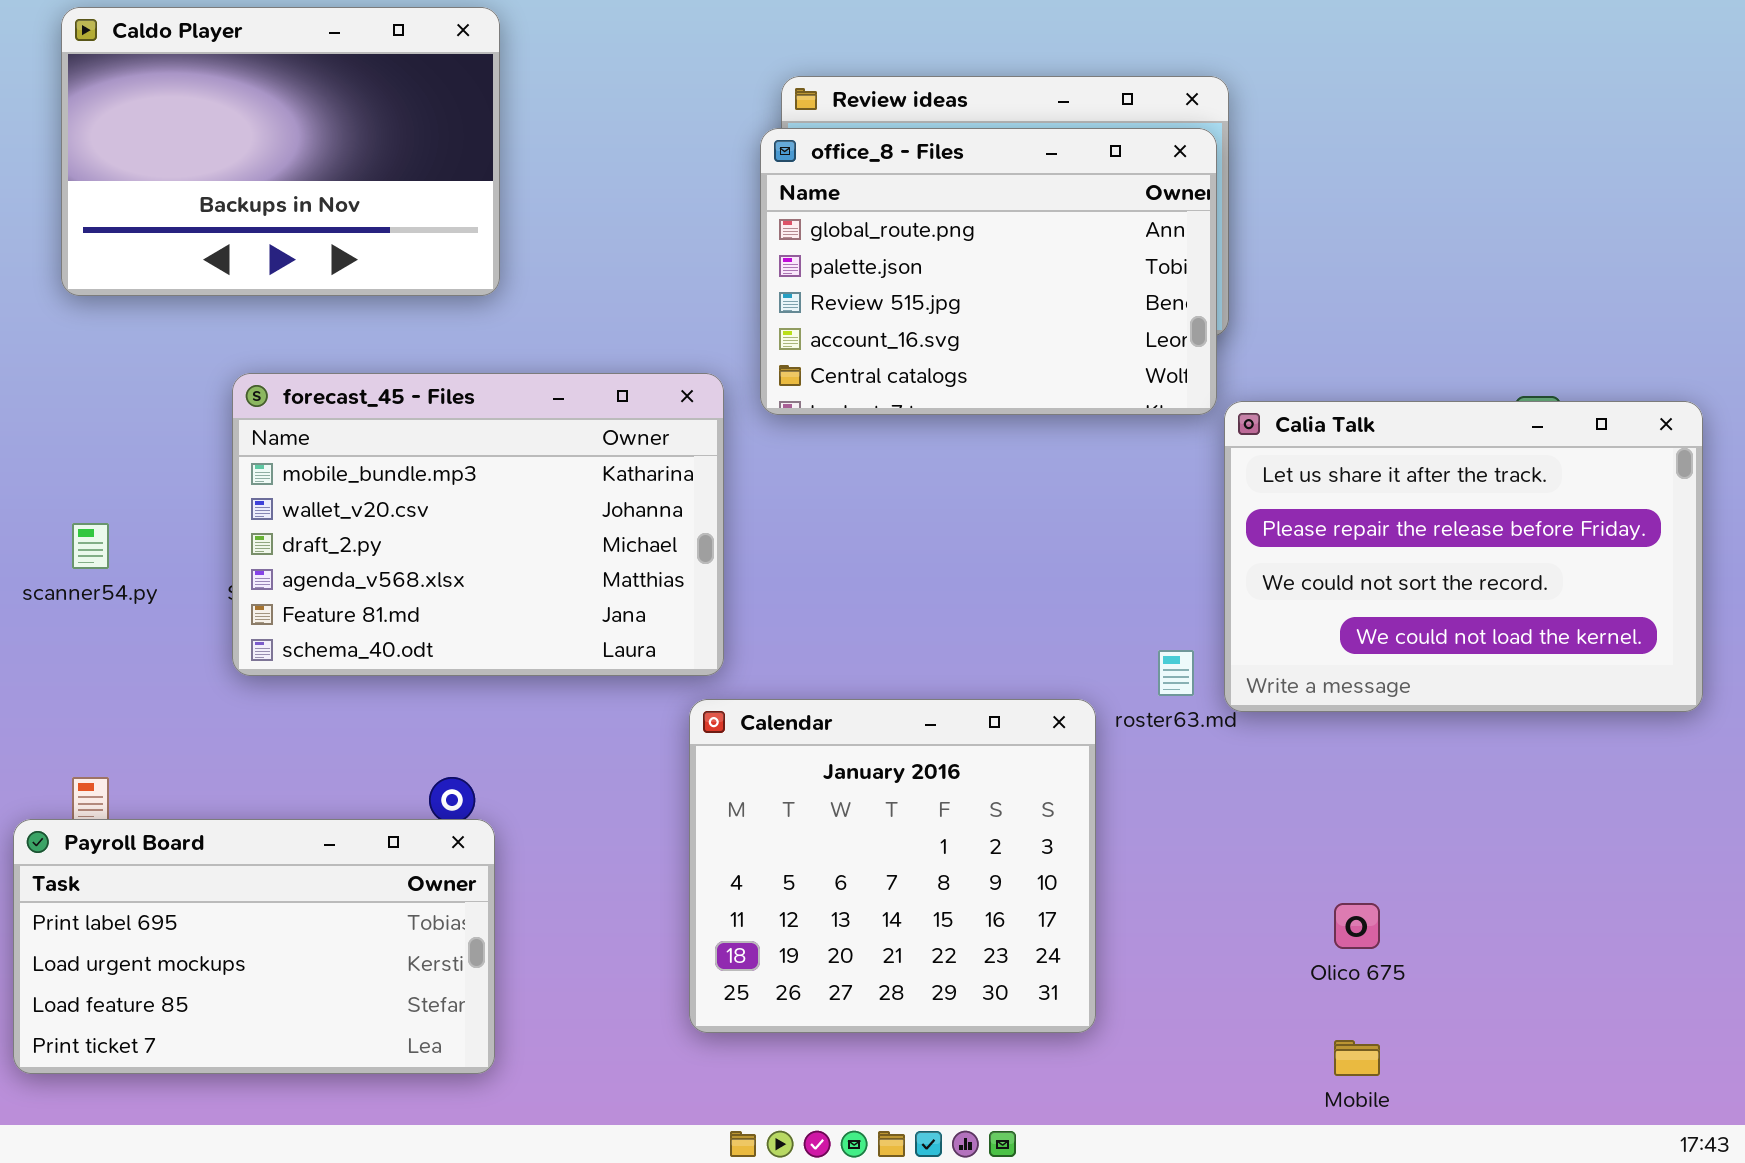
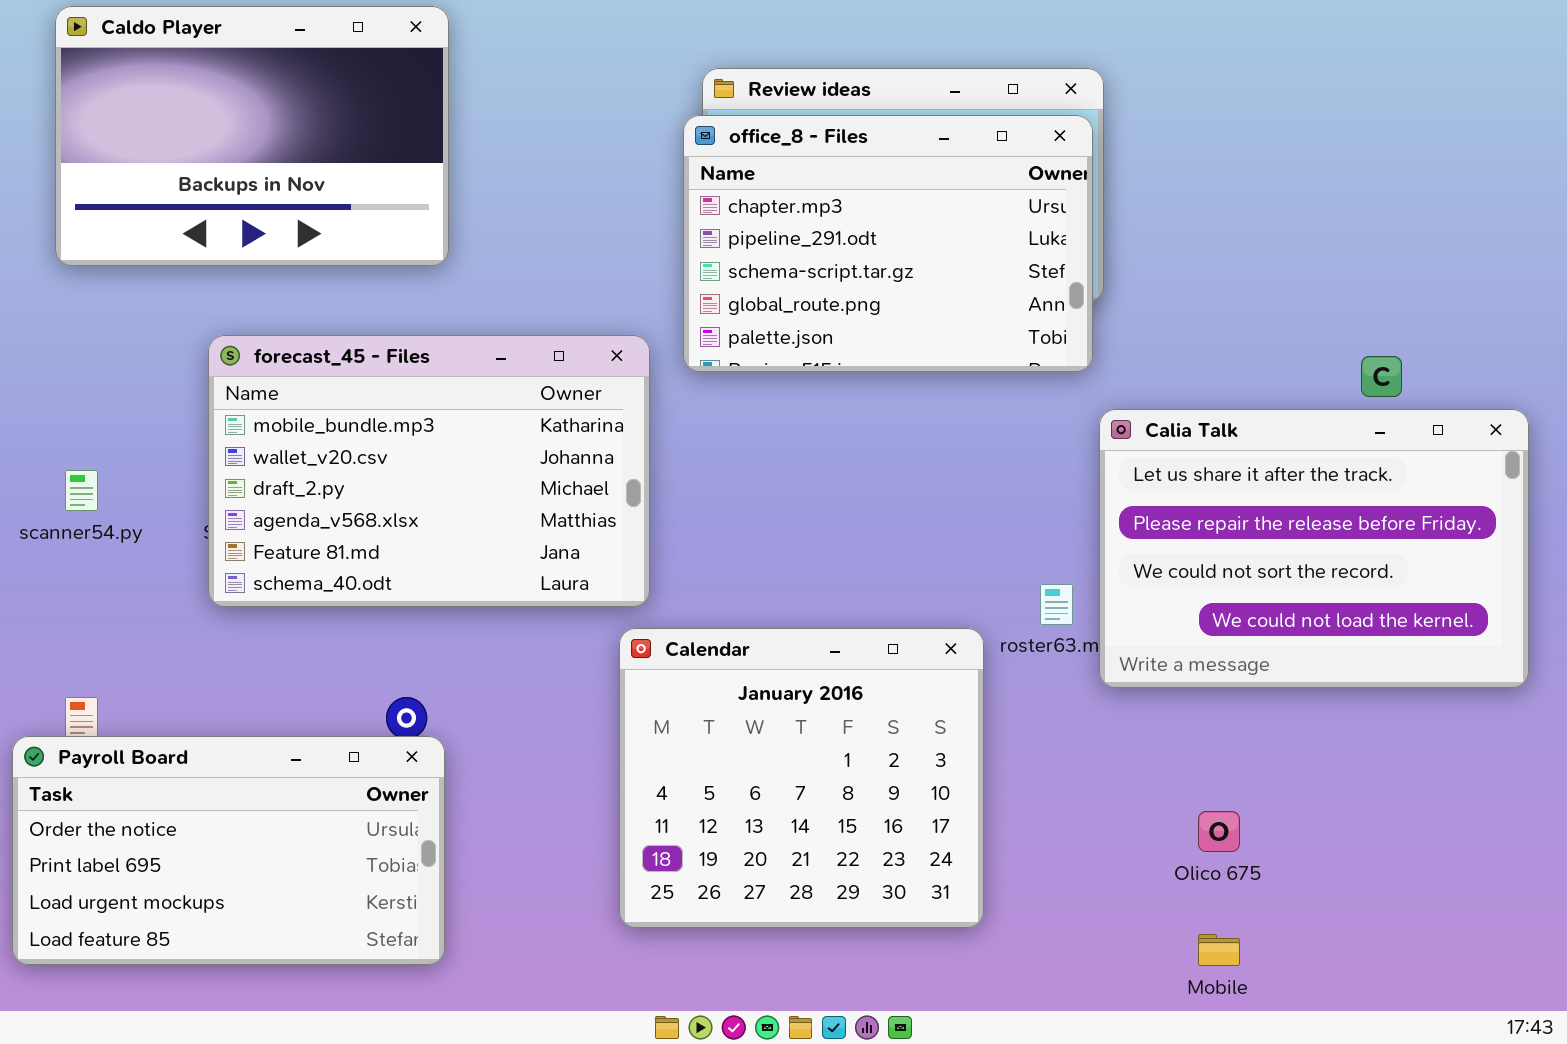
office_8 - Files: [760,128,1217,415] -> [683,115,1093,372], scrolled up 3 rows
Calia Talk: [1224,401,1703,712] -> [1099,409,1529,688], moved
Payroll Board: [13,819,495,1074] -> [12,736,445,965], scrolled up 1 row

